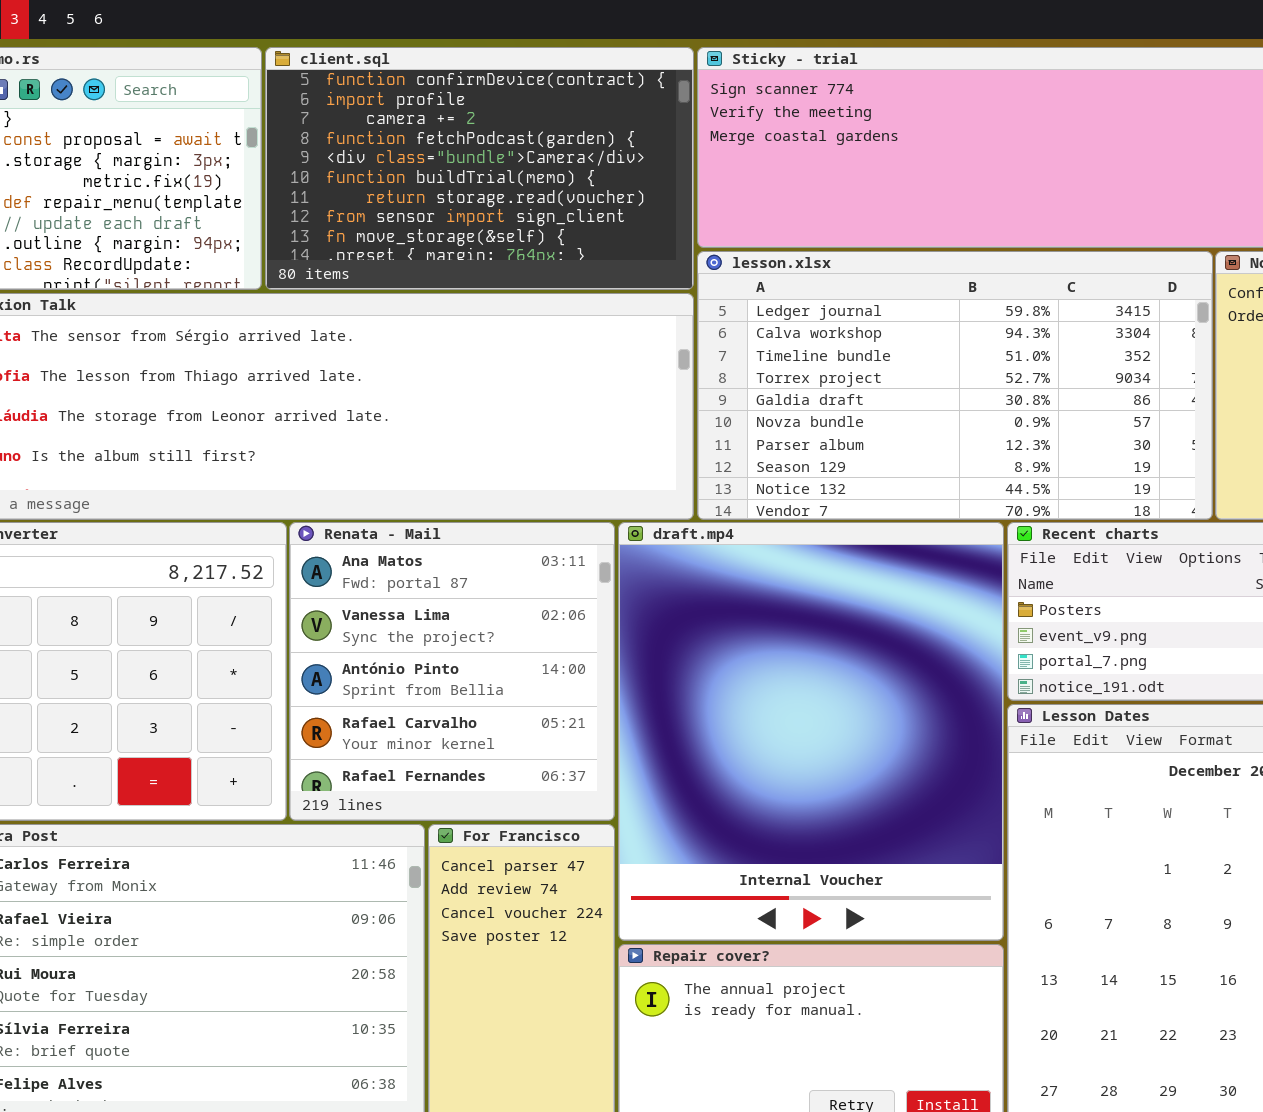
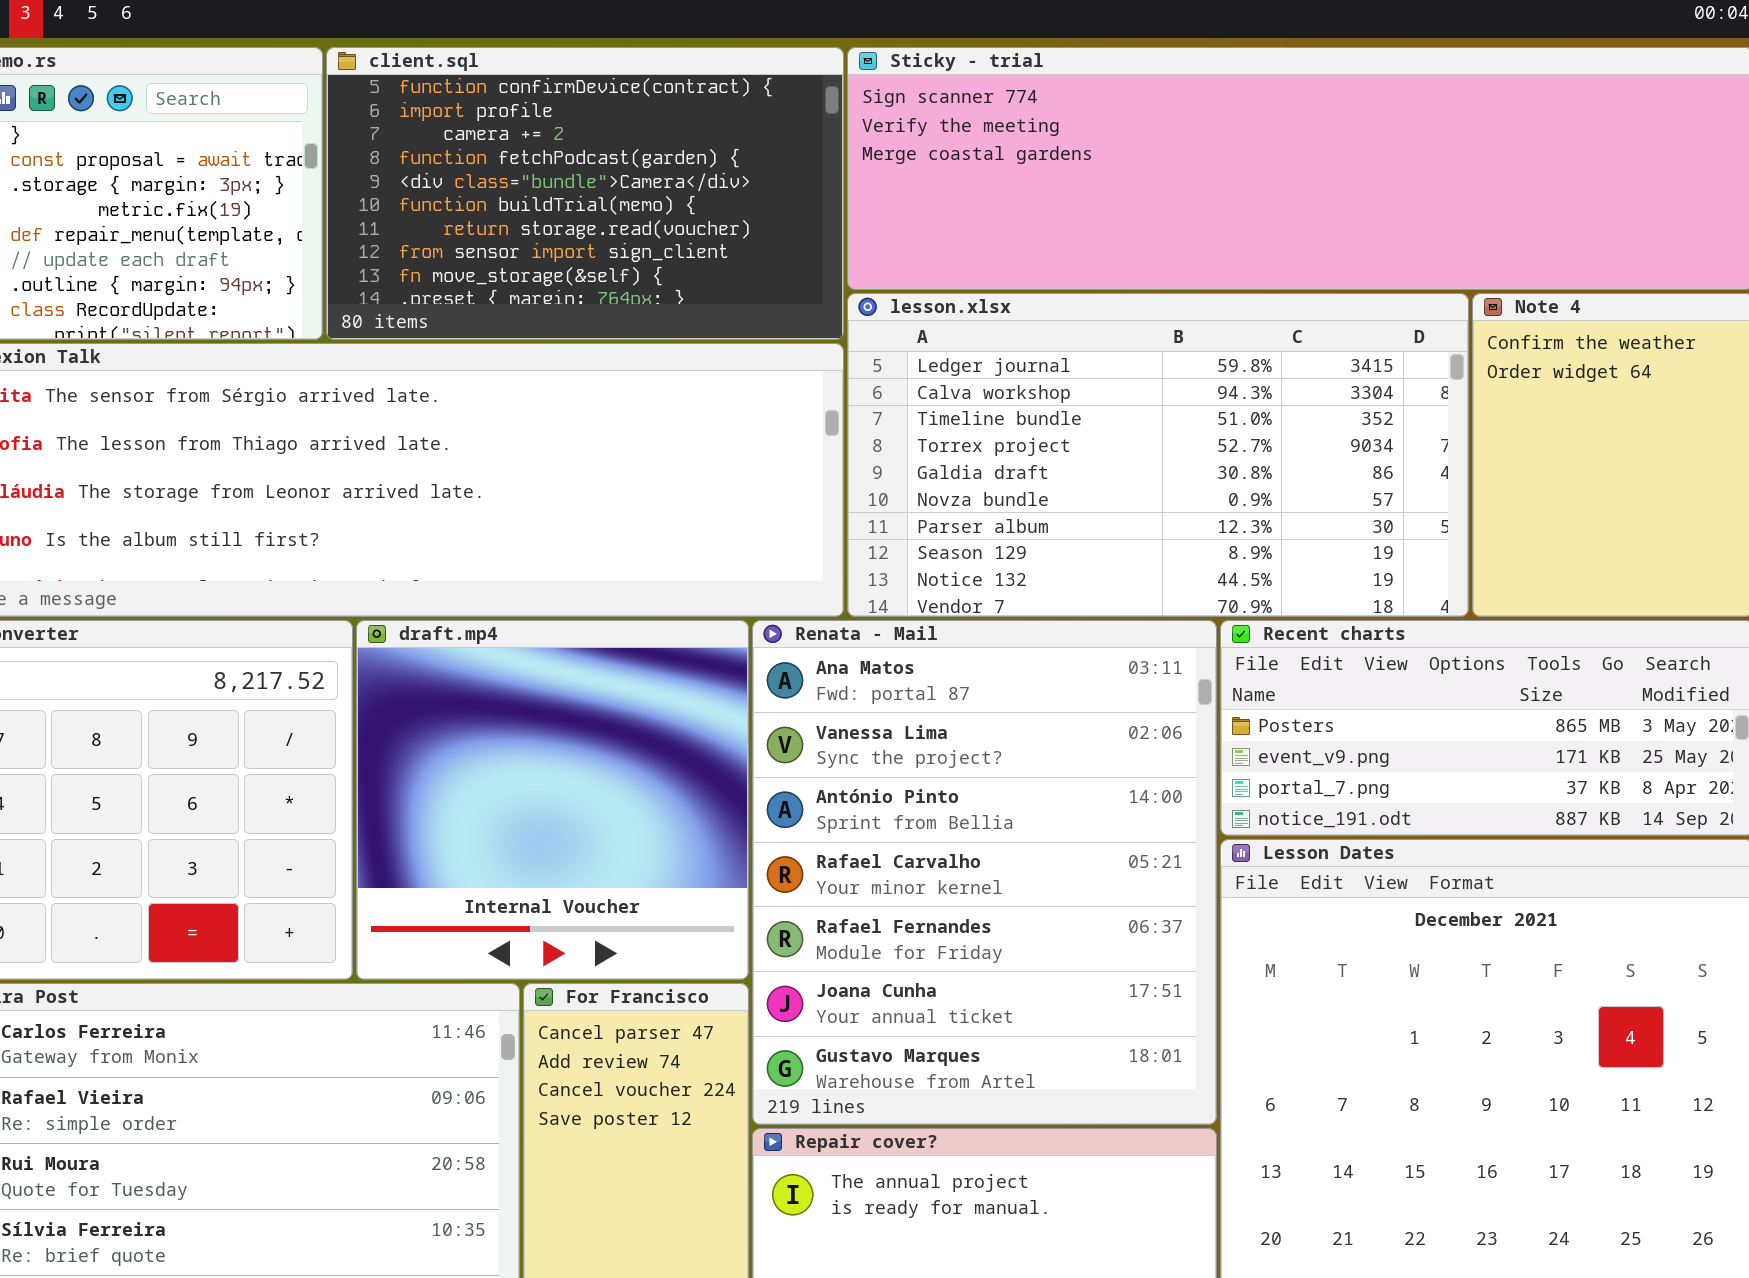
Renata - Mail: [289,522,615,821] -> [752,620,1217,1125], moved, resized
draft.mp4: [618,522,1004,941] -> [356,620,749,980], moved, resized

